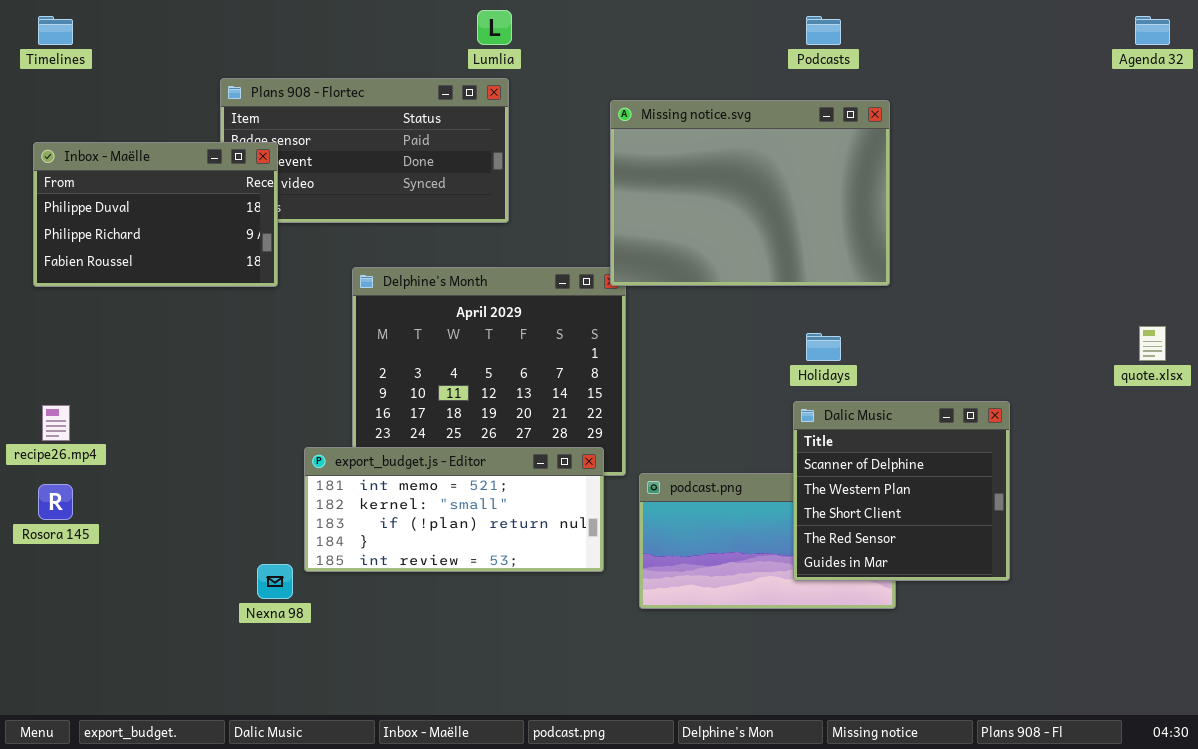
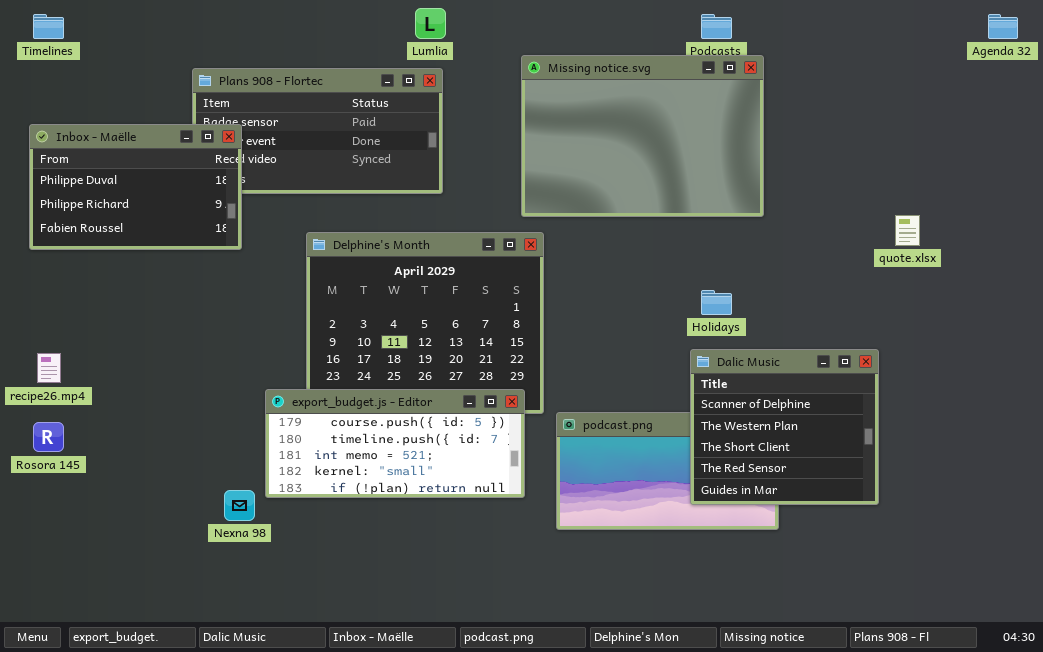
Missing notice.svg: [610,100,890,286] -> [521,55,764,217], moved
quote.xlsx: [1139,326,1166,361] -> [895,215,920,246], moved
export_budget.js - Editor: [304,447,604,572] -> [265,389,525,498], scrolled up 2 rows

